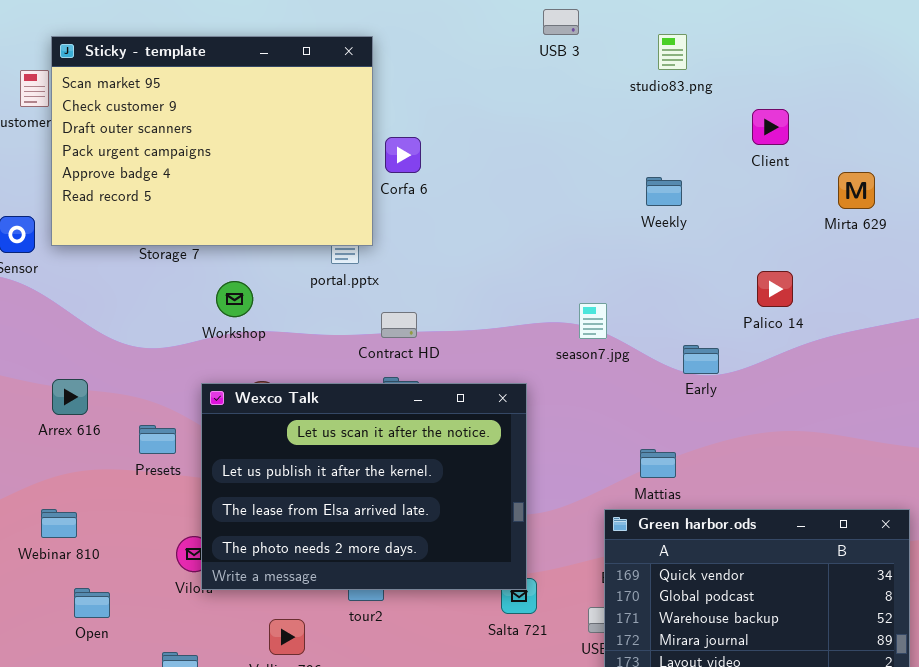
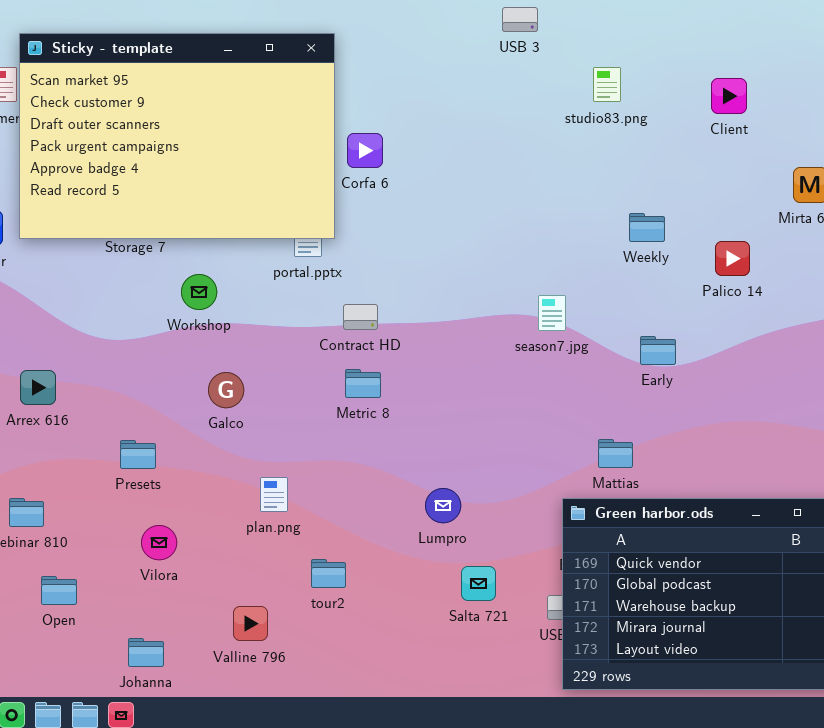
studio83.png: [658,34,687,70] -> [593,67,621,102], moved
Client: [752,109,789,145] -> [711,78,747,114], moved
Weekly: [646,177,682,206] -> [629,213,665,242], moved
Palico 14: [757,271,793,307] -> [715,241,750,276], moved
Wexco Talk: [201,383,527,590] -> none, closed
Presets: [139,425,176,454] -> [120,440,156,469], moved

